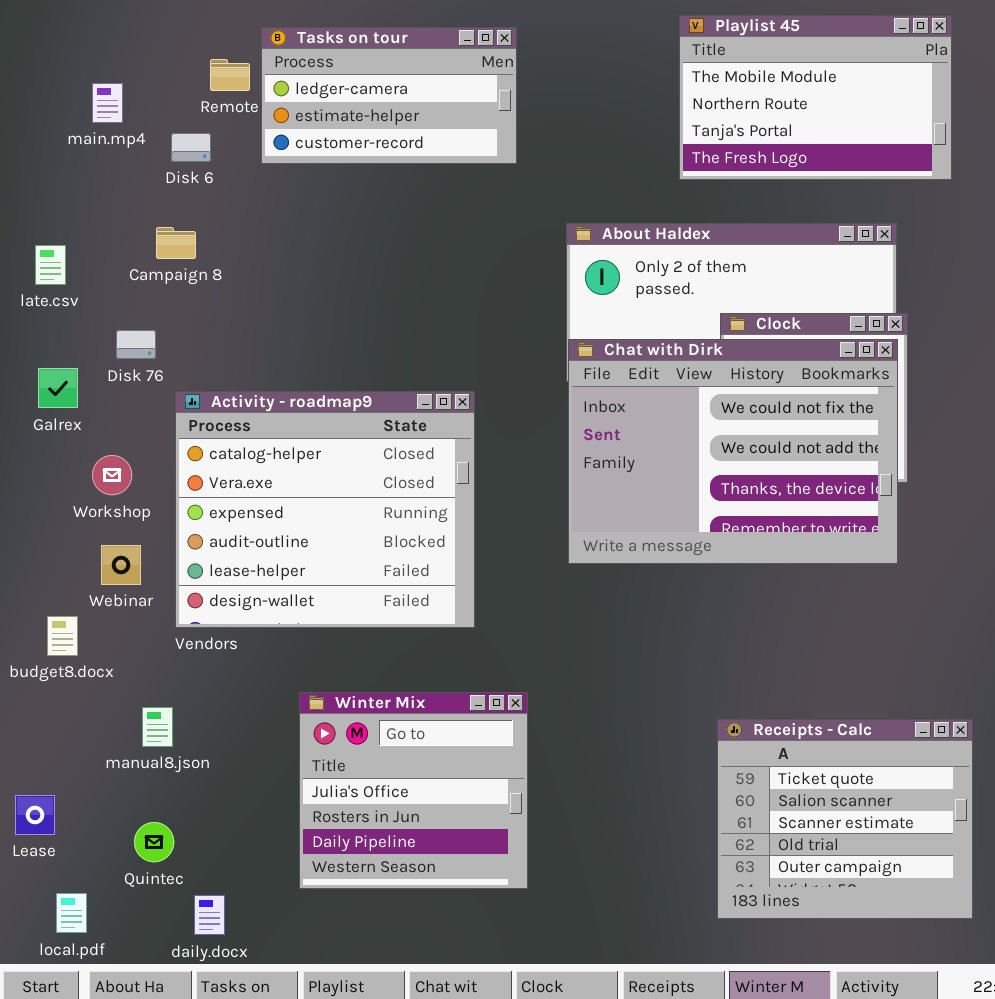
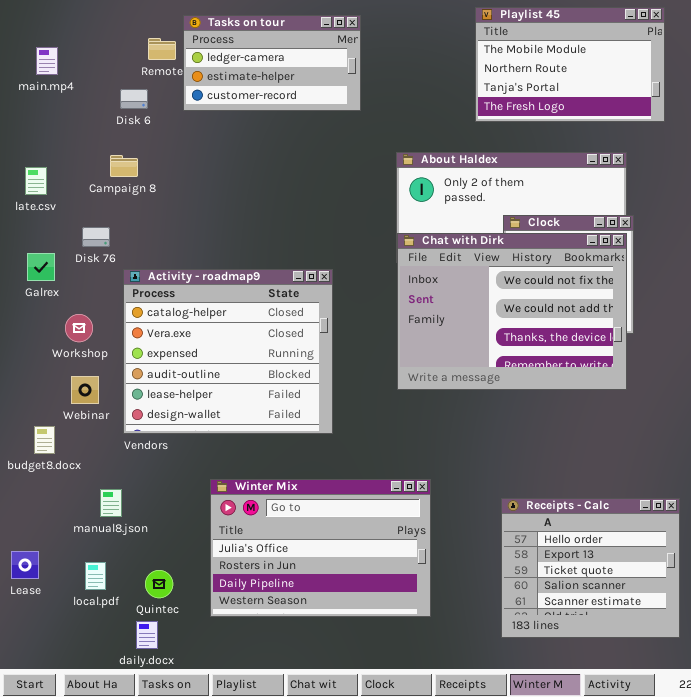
main.mp4: [92,83,123,123] -> [36,47,58,75], moved
Winter Mix: [299,692,528,889] -> [210,479,431,617], resized
Receipts - Calc: [717,719,973,919] -> [501,498,680,638], scrolled up 2 rows
Quintec: [134,822,174,862] -> [145,570,173,598], moved
local.pdf: [56,893,87,933] -> [85,562,106,590], moved

